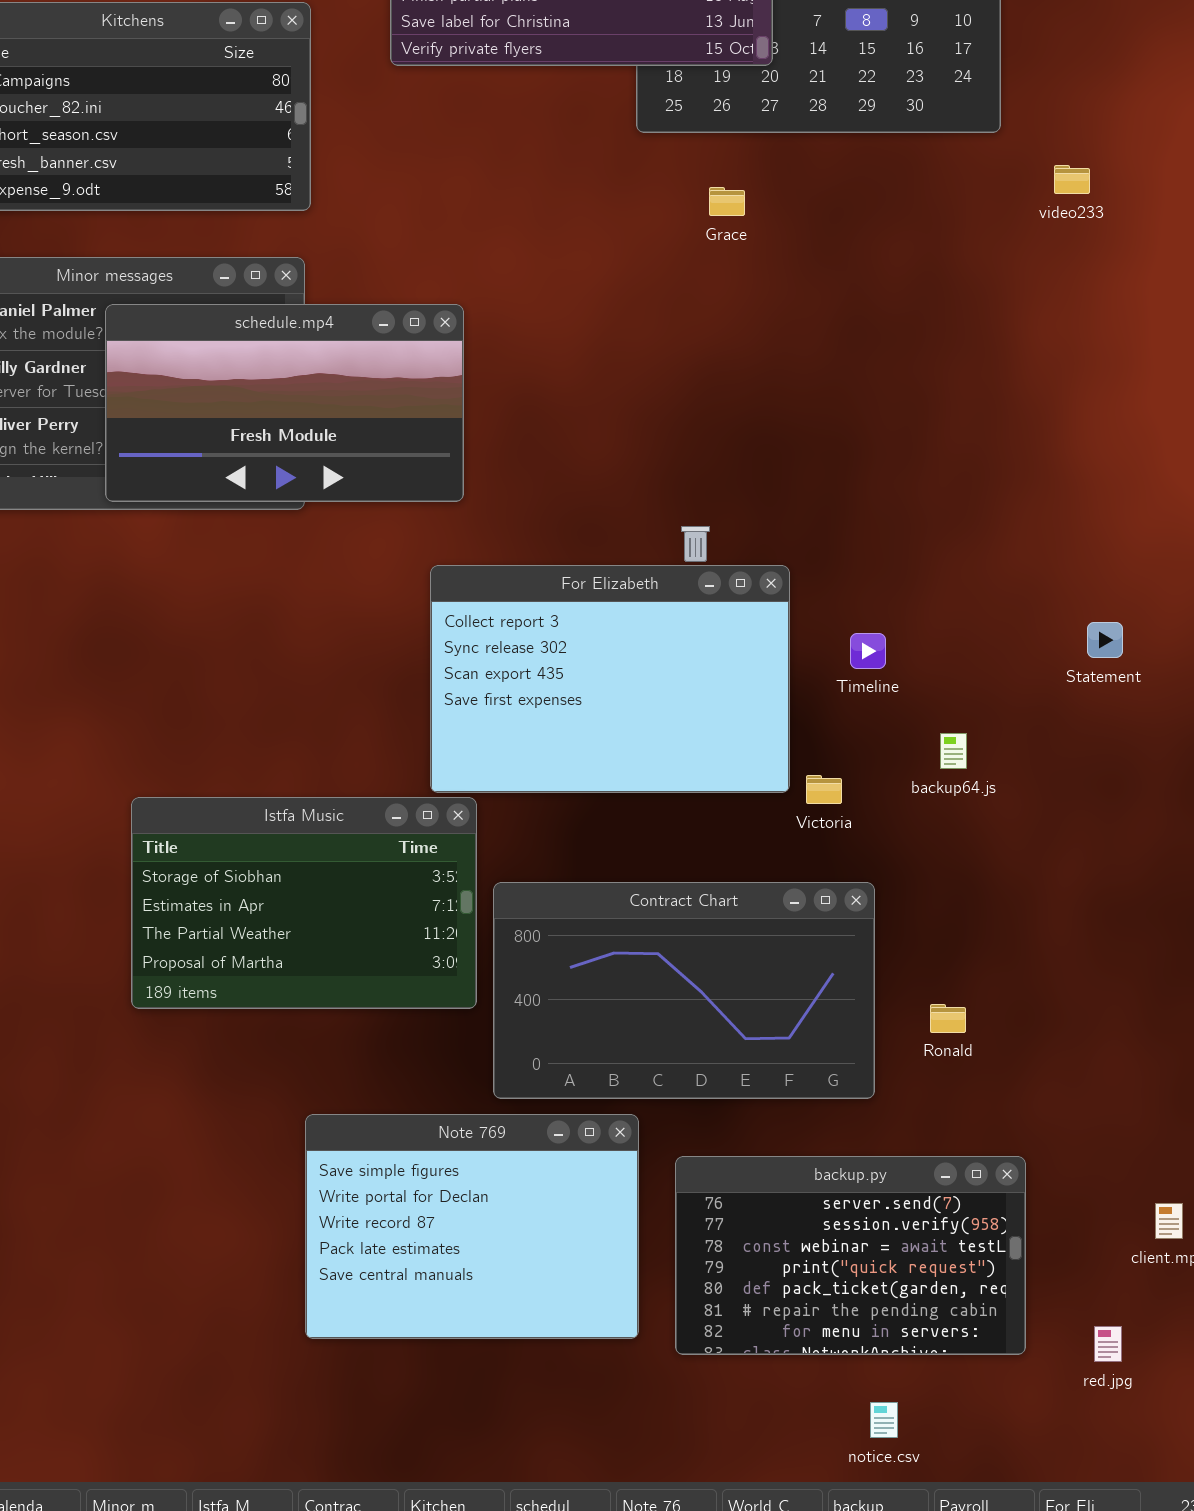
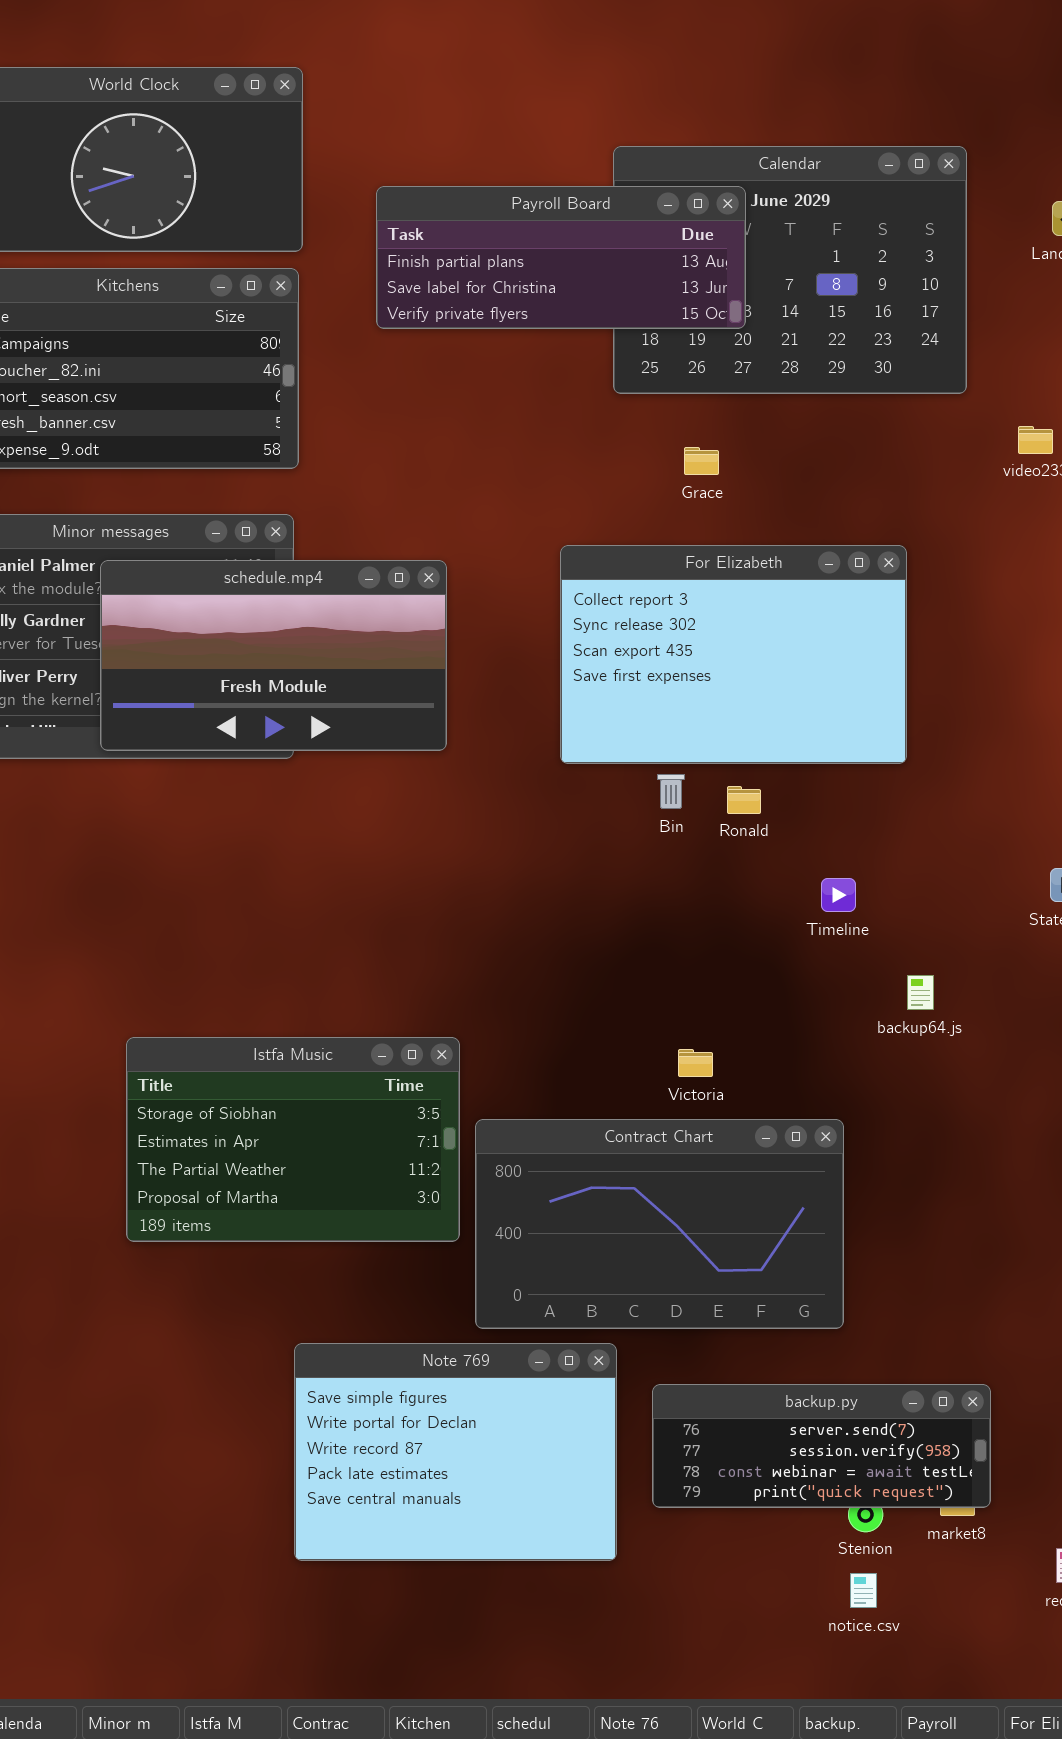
For Elizabeth: [430,565,790,793] -> [560,545,907,764], moved
Victoria: [806,775,842,804] -> [678,1049,713,1077], moved
Ronald: [930,1004,966,1033] -> [727,786,761,814], moved
backup.py: [675,1156,1026,1355] -> [652,1384,991,1508], resized
notice.csv: [870,1402,898,1438] -> [850,1573,877,1608], moved

